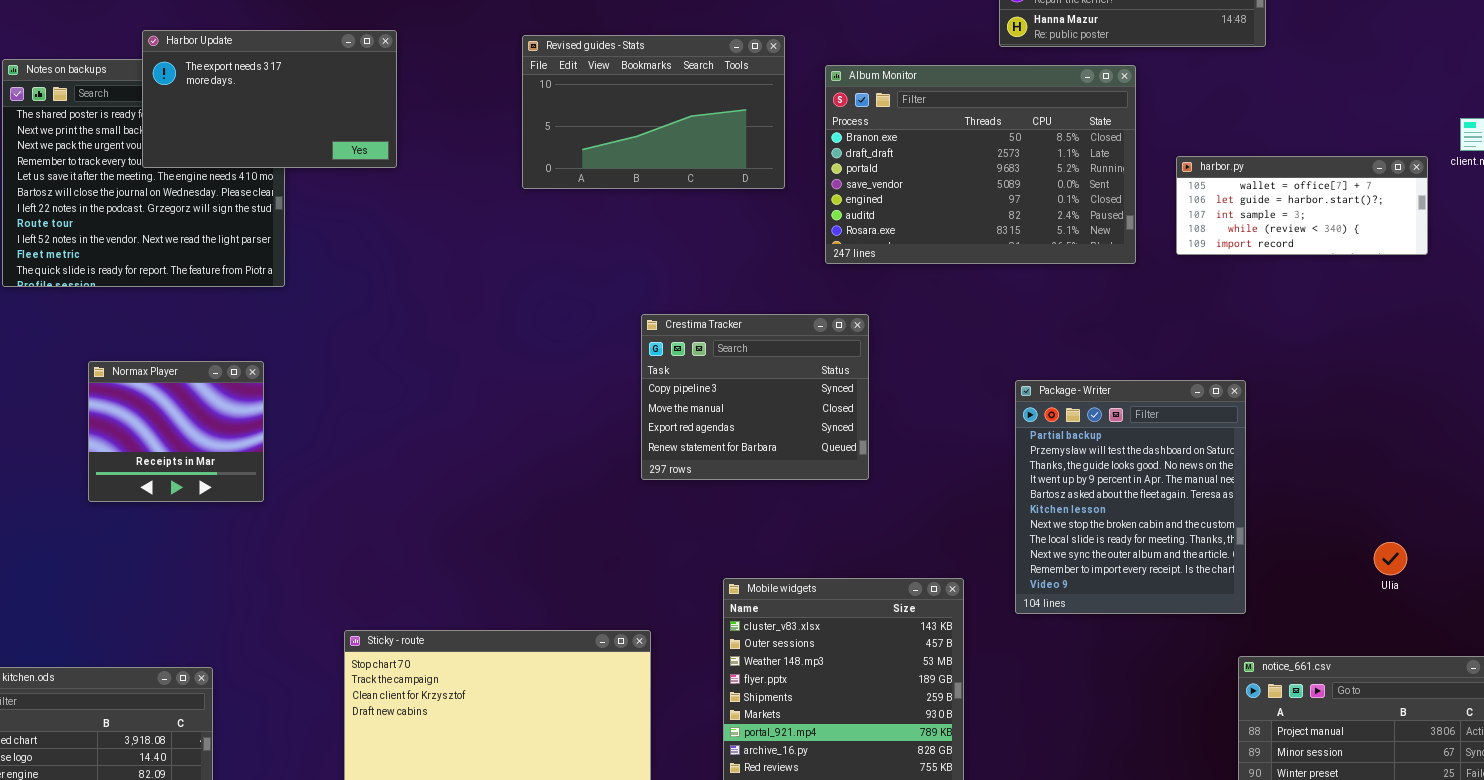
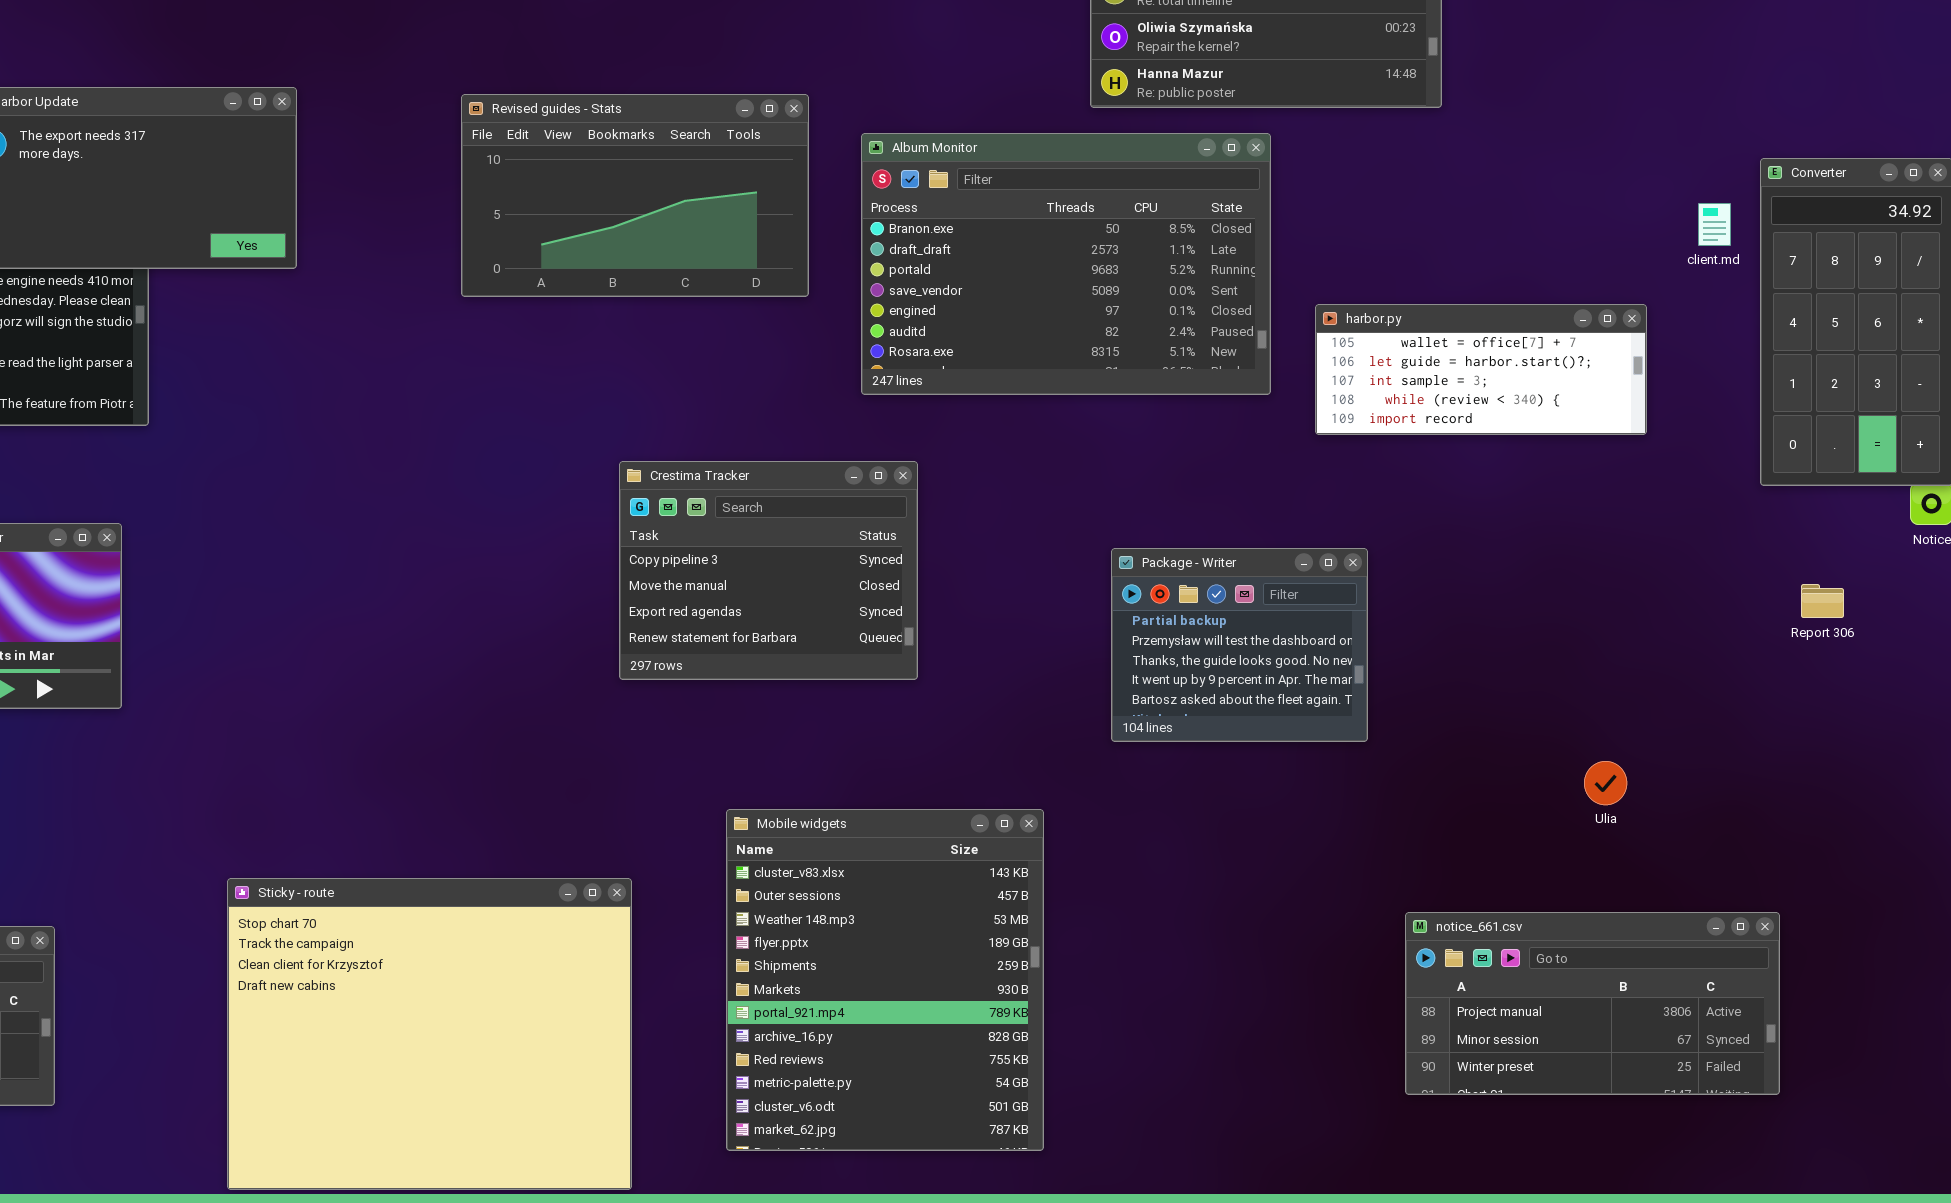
harbor.py: [1176,156,1428,255] -> [1315,304,1647,435], moved
Package - Writer: [1015,380,1246,614] -> [1111,548,1368,742], resized

